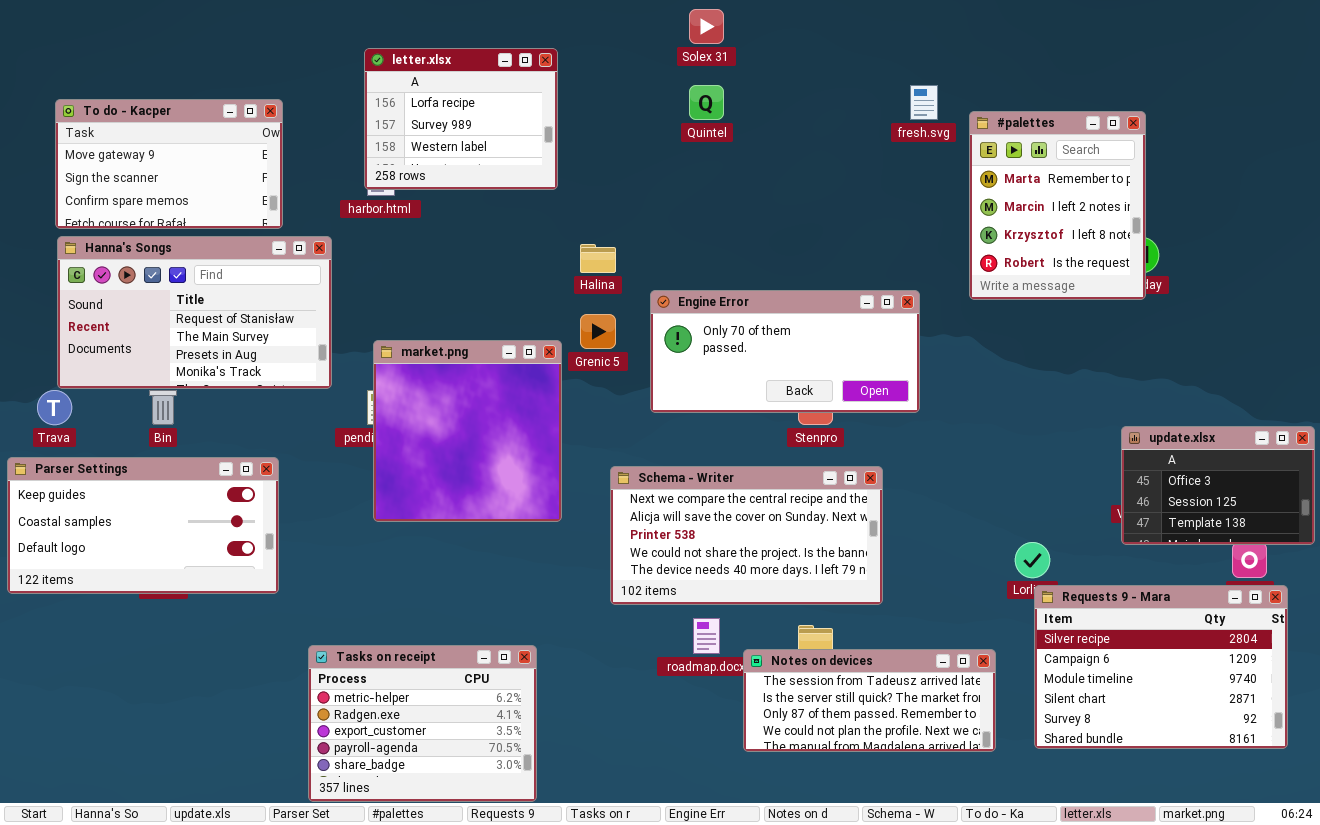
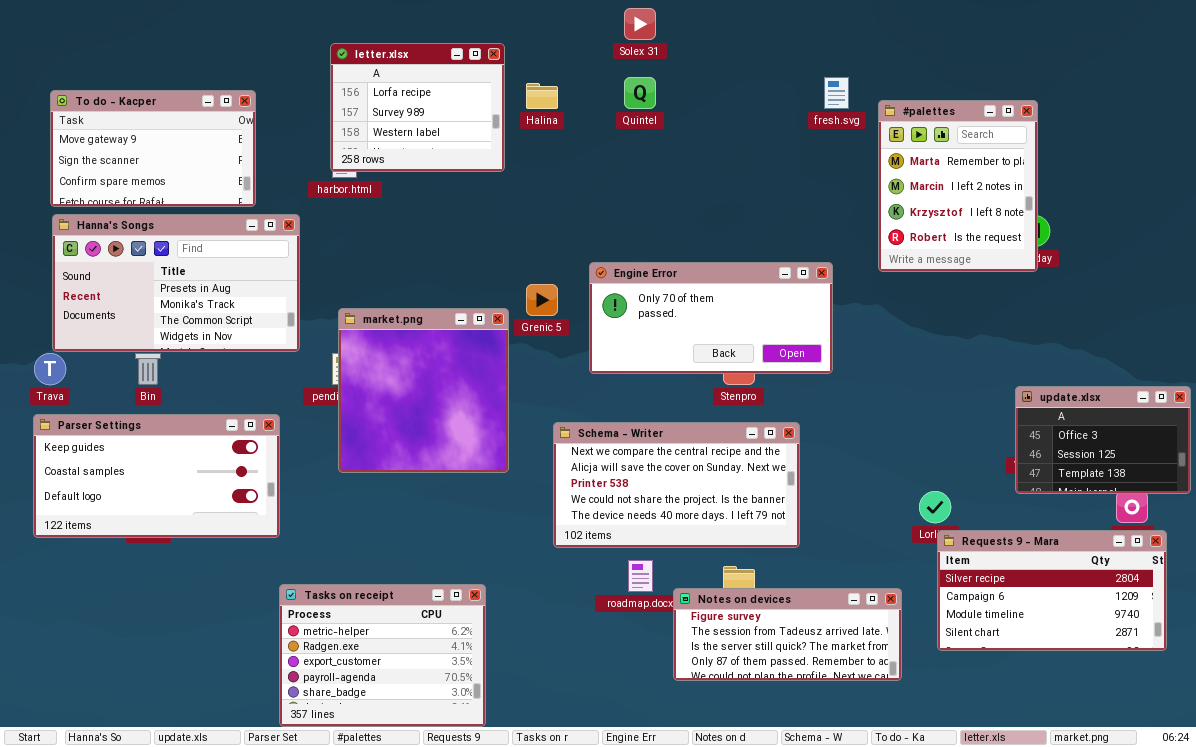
Hanna's Songs: [57,236,332,389] -> [52,214,300,352], scrolled down 2 rows
Halina: [580,244,616,273] -> [526,83,558,109], moved
Parser Settings: [7,457,279,594] -> [33,414,280,538], moved
Requests 9 - Mara: [1034,585,1288,749] -> [937,530,1167,651], resized
Notes on devices: [743,649,996,752] -> [673,588,902,681], scrolled up 1 row

